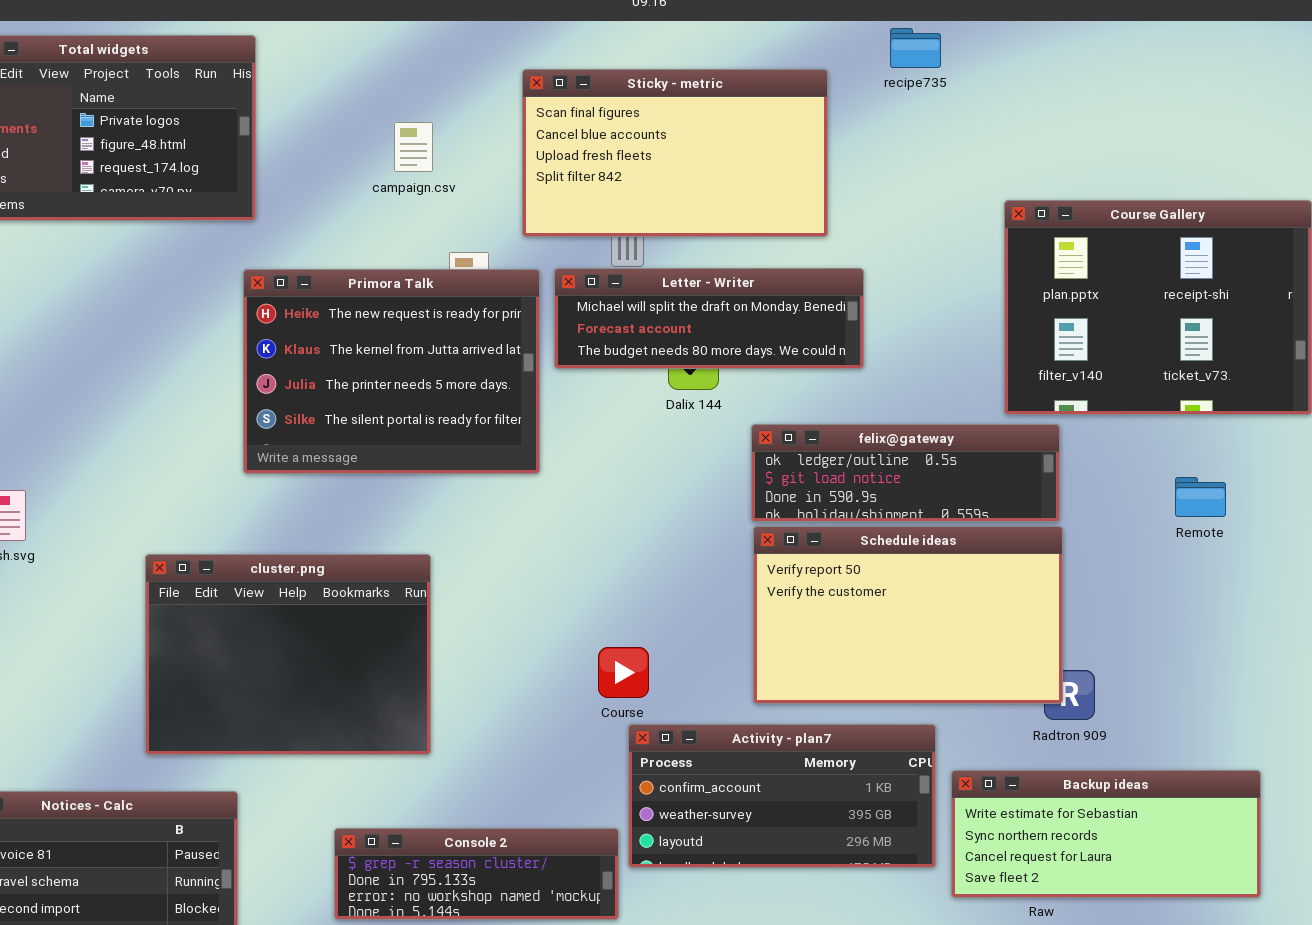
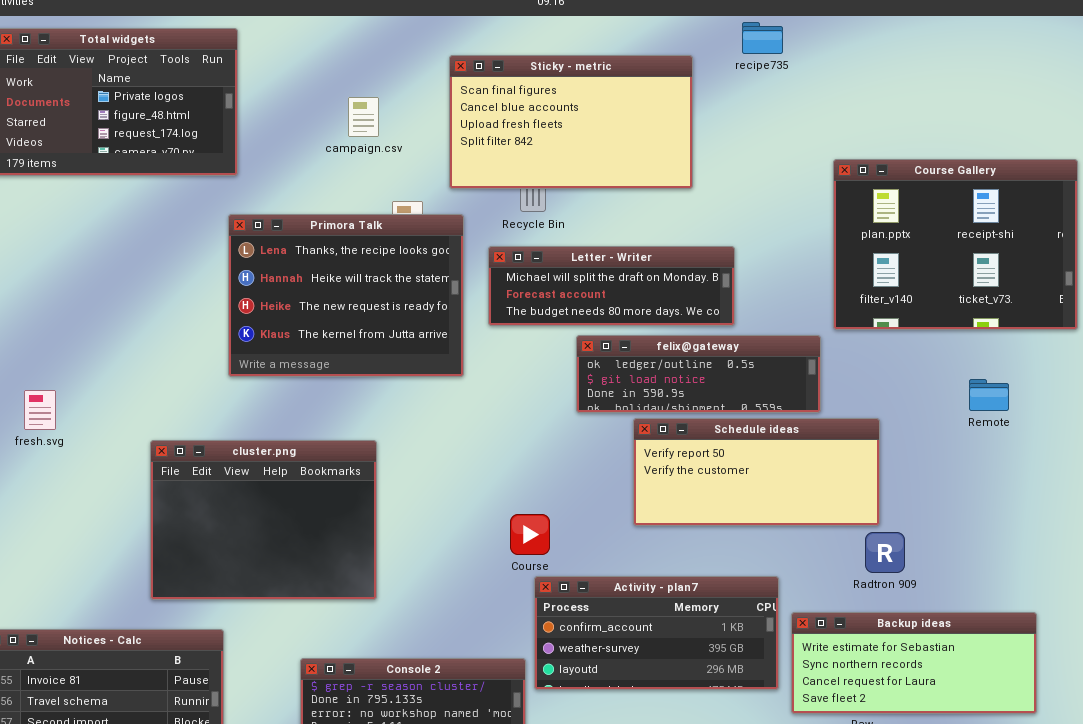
Letter - Writer: [554,268,864,369] -> [488,246,735,326], moved
Primora Talk: [243,269,540,474] -> [228,214,464,377], scrolled up 2 rows
felix@gateway: [751,424,1060,522] -> [576,335,821,413], moved
Schedule ideas: [753,526,1063,704] -> [633,418,880,526], resized

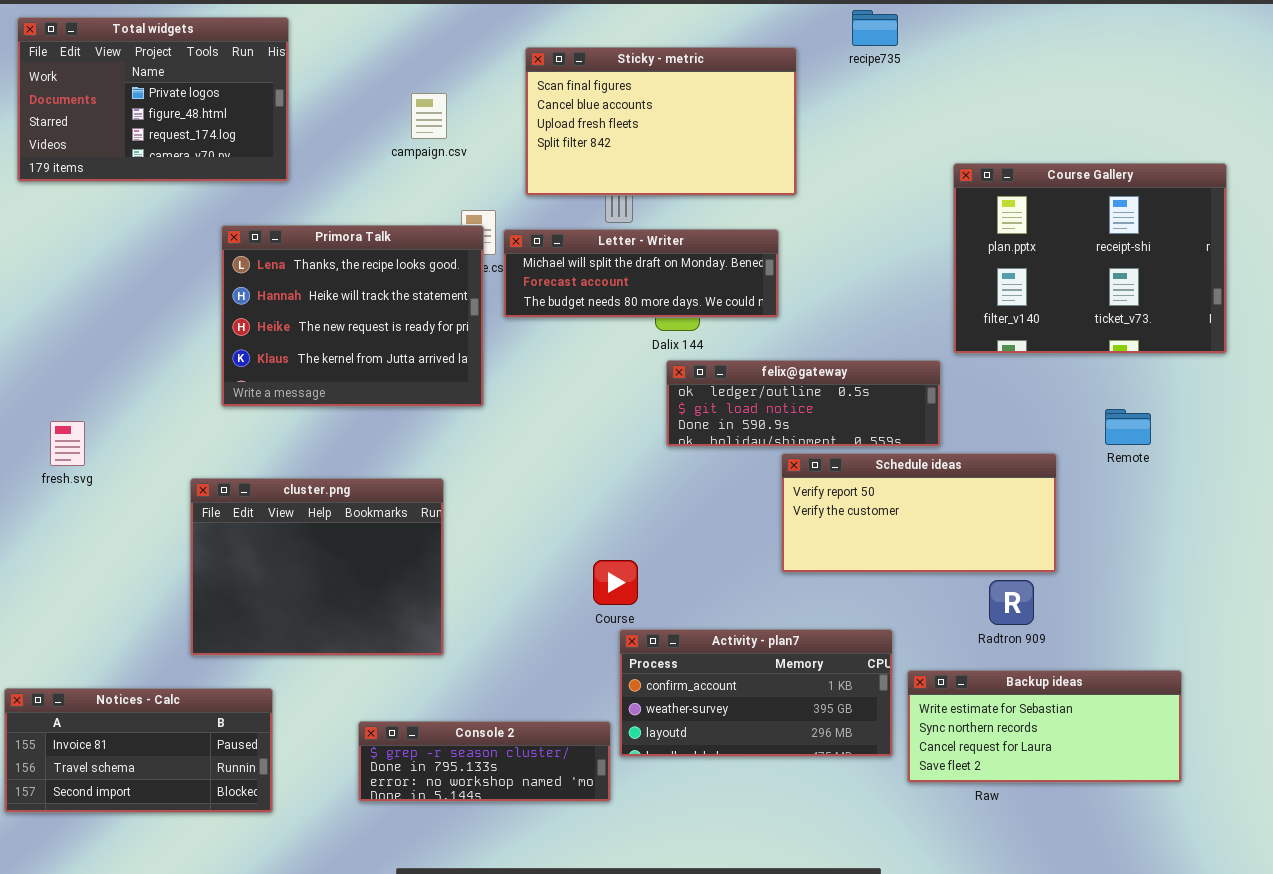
Primora Talk: [228,214,464,377] -> [221,225,484,407], moved
Letter - Writer: [488,246,735,326] -> [503,229,779,318], moved
Schedule ideas: [633,418,880,526] -> [781,453,1057,573], moved

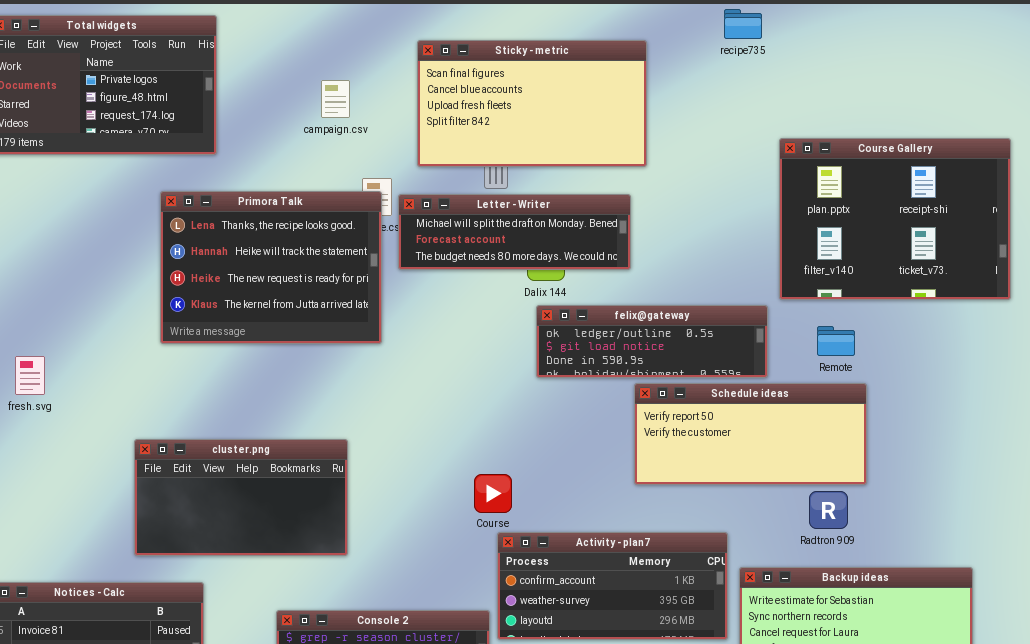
recipe735: [852,10,898,46] -> [724,9,762,39], moved
Remote: [1105,409,1151,445] -> [817,326,855,356], moved
cluster.png: [190,478,444,656] -> [134,439,348,556], resized

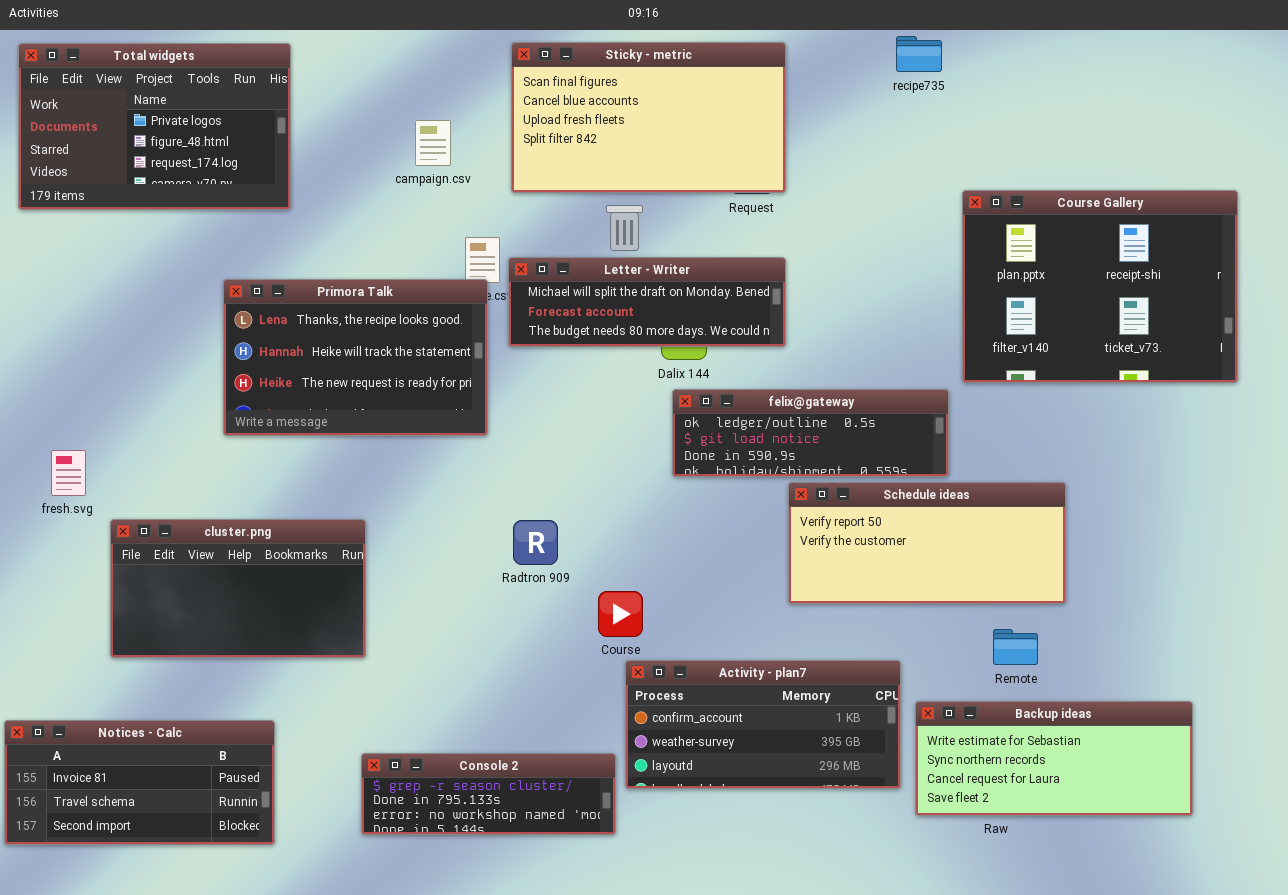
Sticky - metric: [417,40,647,167] -> [511,42,786,193], moved
Primora Talk: [160,191,382,344] -> [223,279,488,436], resized
Remote: [817,326,855,356] -> [993,629,1038,665], moved
cluster.png: [134,439,348,556] -> [110,519,366,658], moved
Radtron 909: [809,491,848,529] -> [513,520,558,565], moved

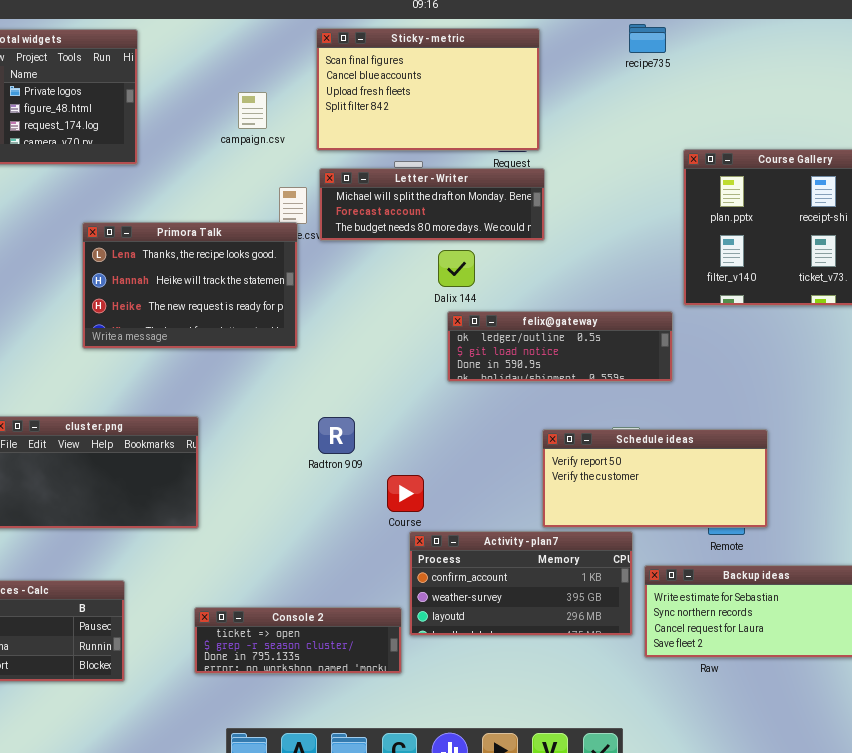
Letter - Writer: [508,257,786,347] -> [319,168,545,241], moved
Schedule ideas: [788,482,1066,604] -> [542,429,768,528], moved
Console 2: [361,753,616,835] -> [194,607,402,674], scrolled up 1 row

